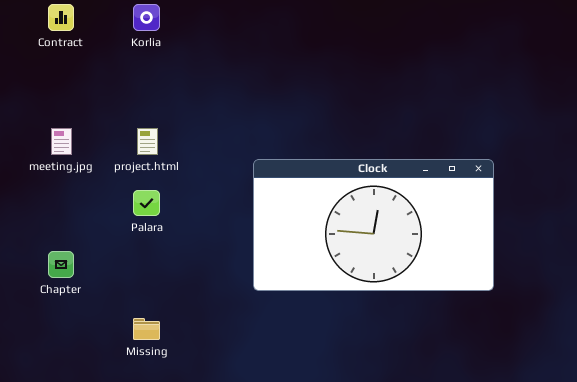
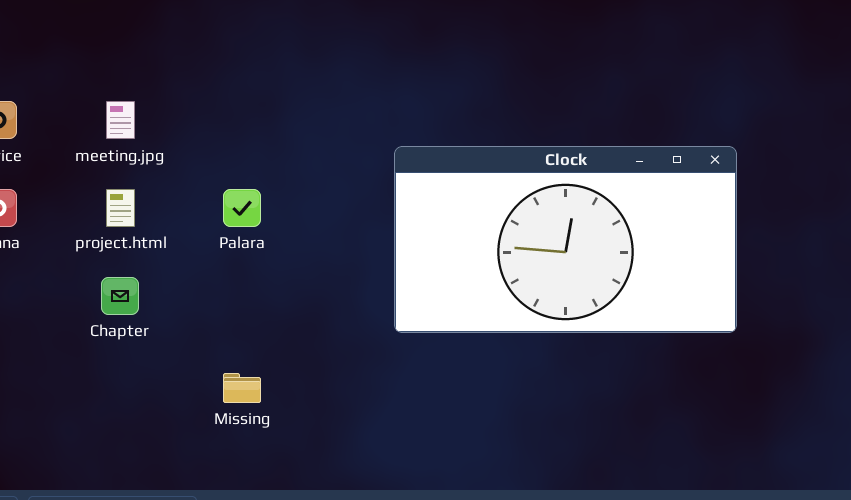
project.html: [137,128,158,155] -> [106,189,135,227], moved

